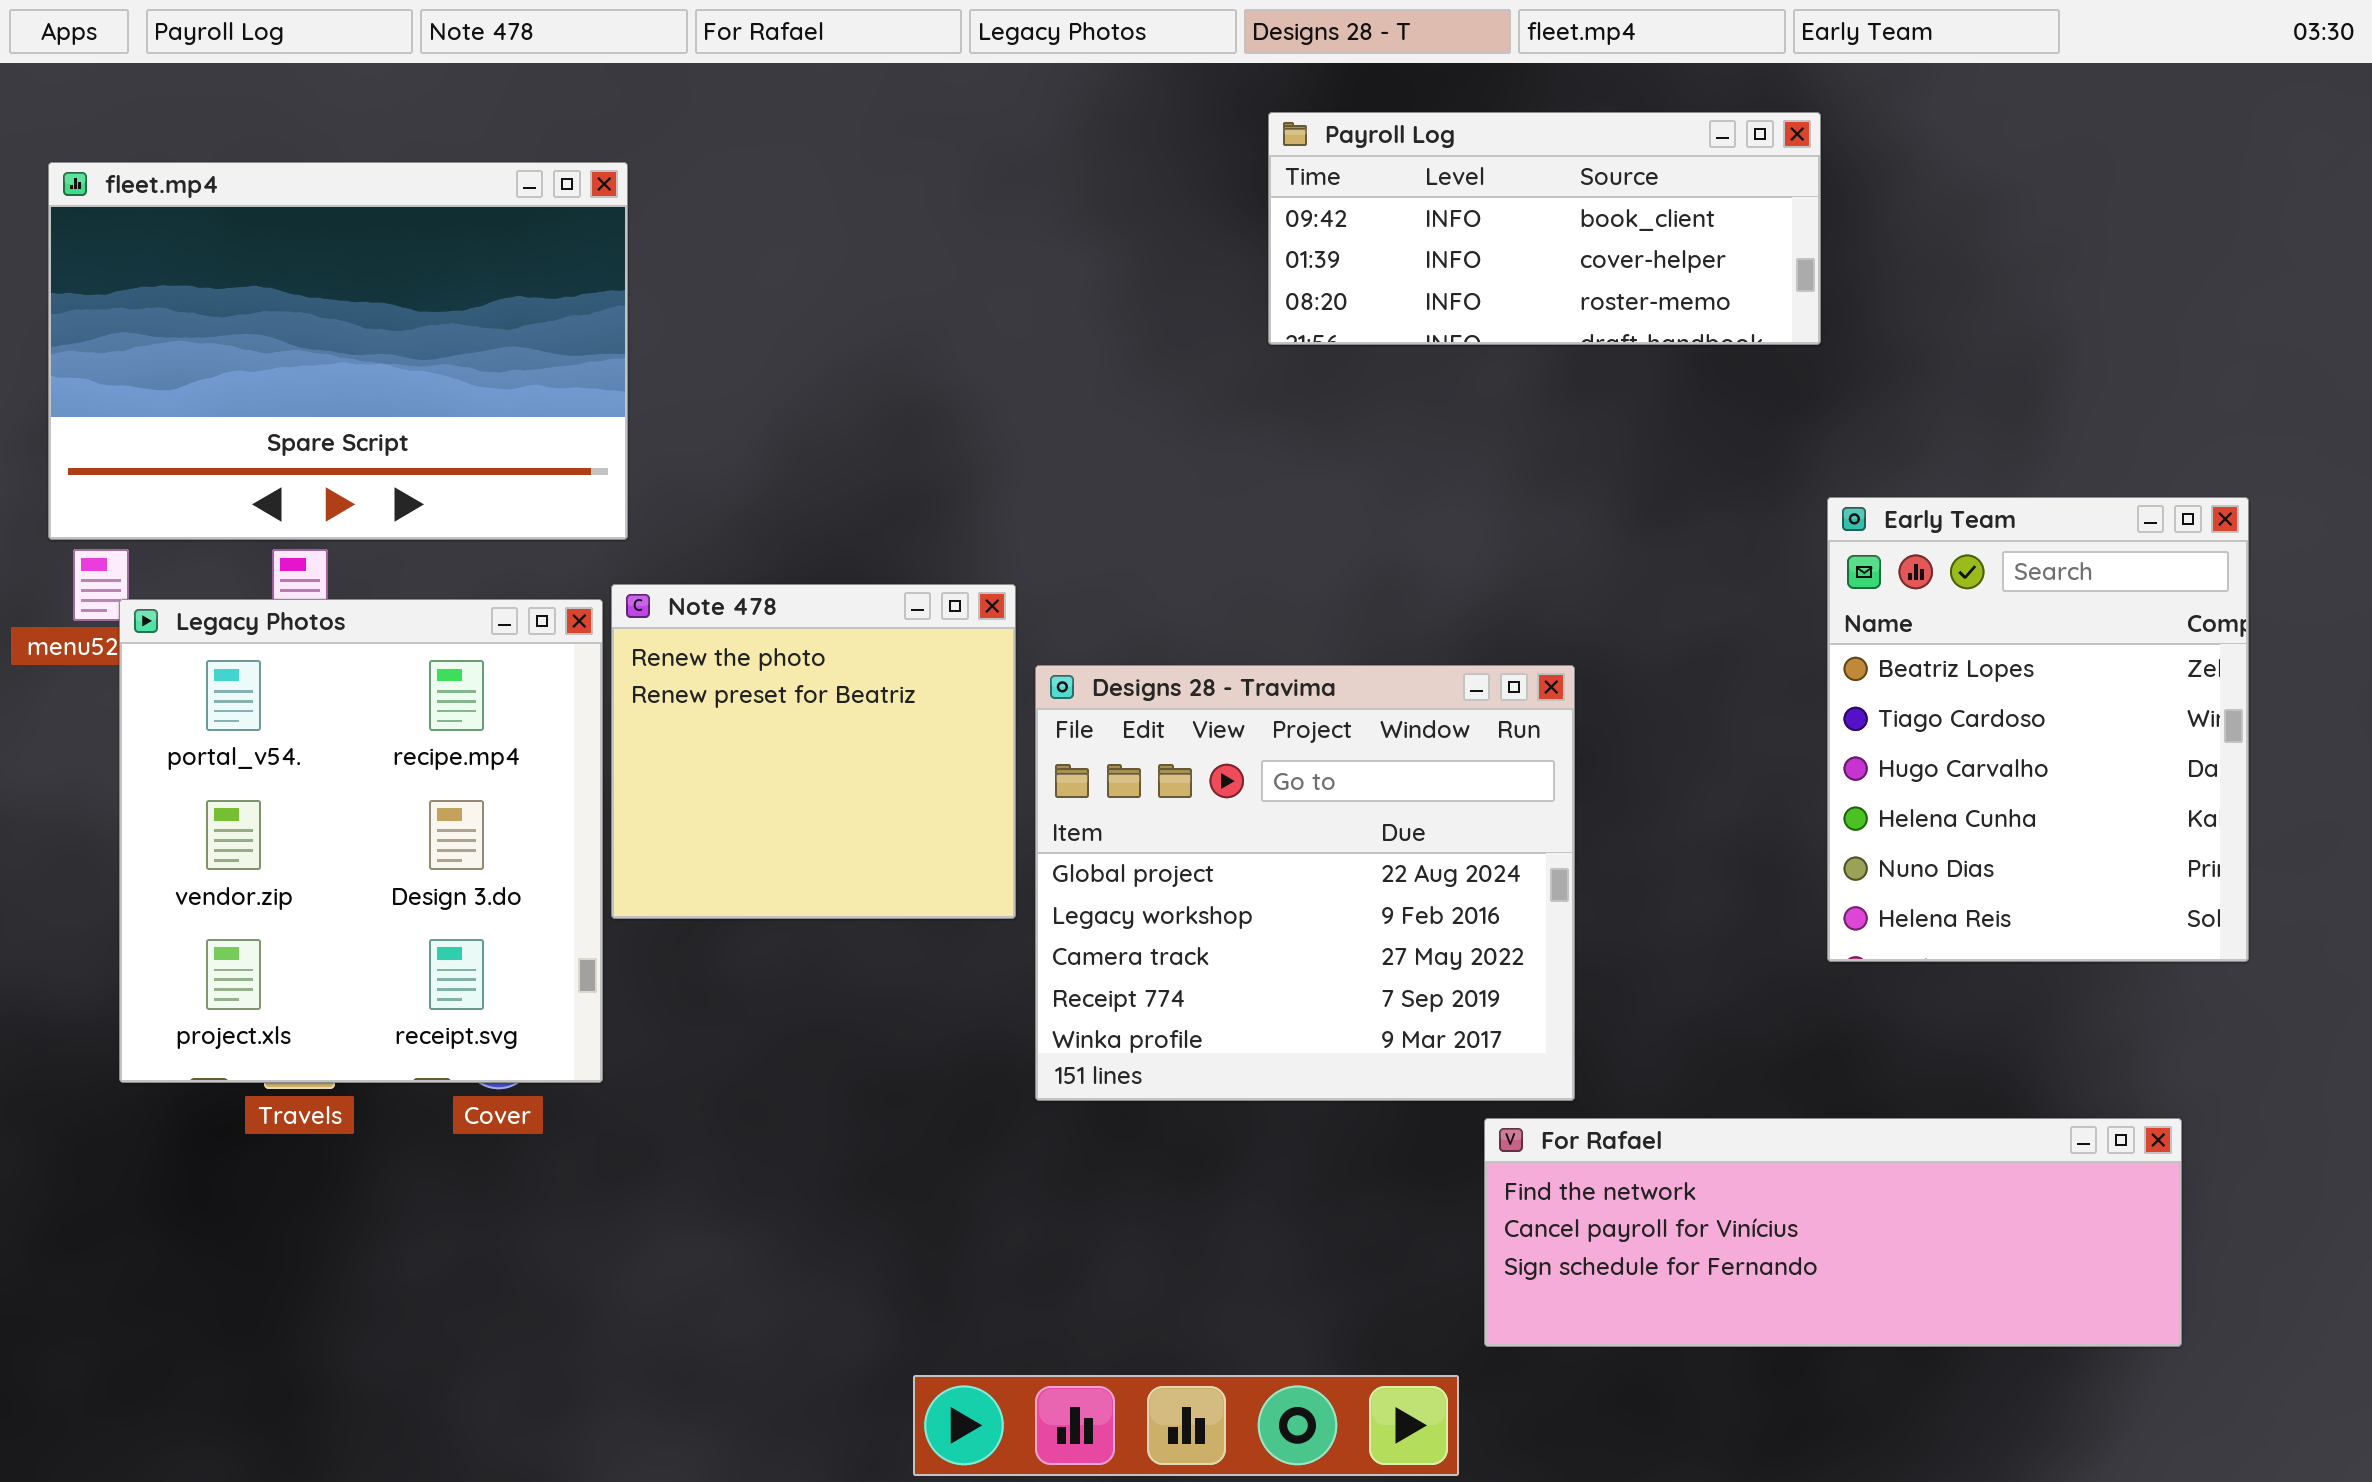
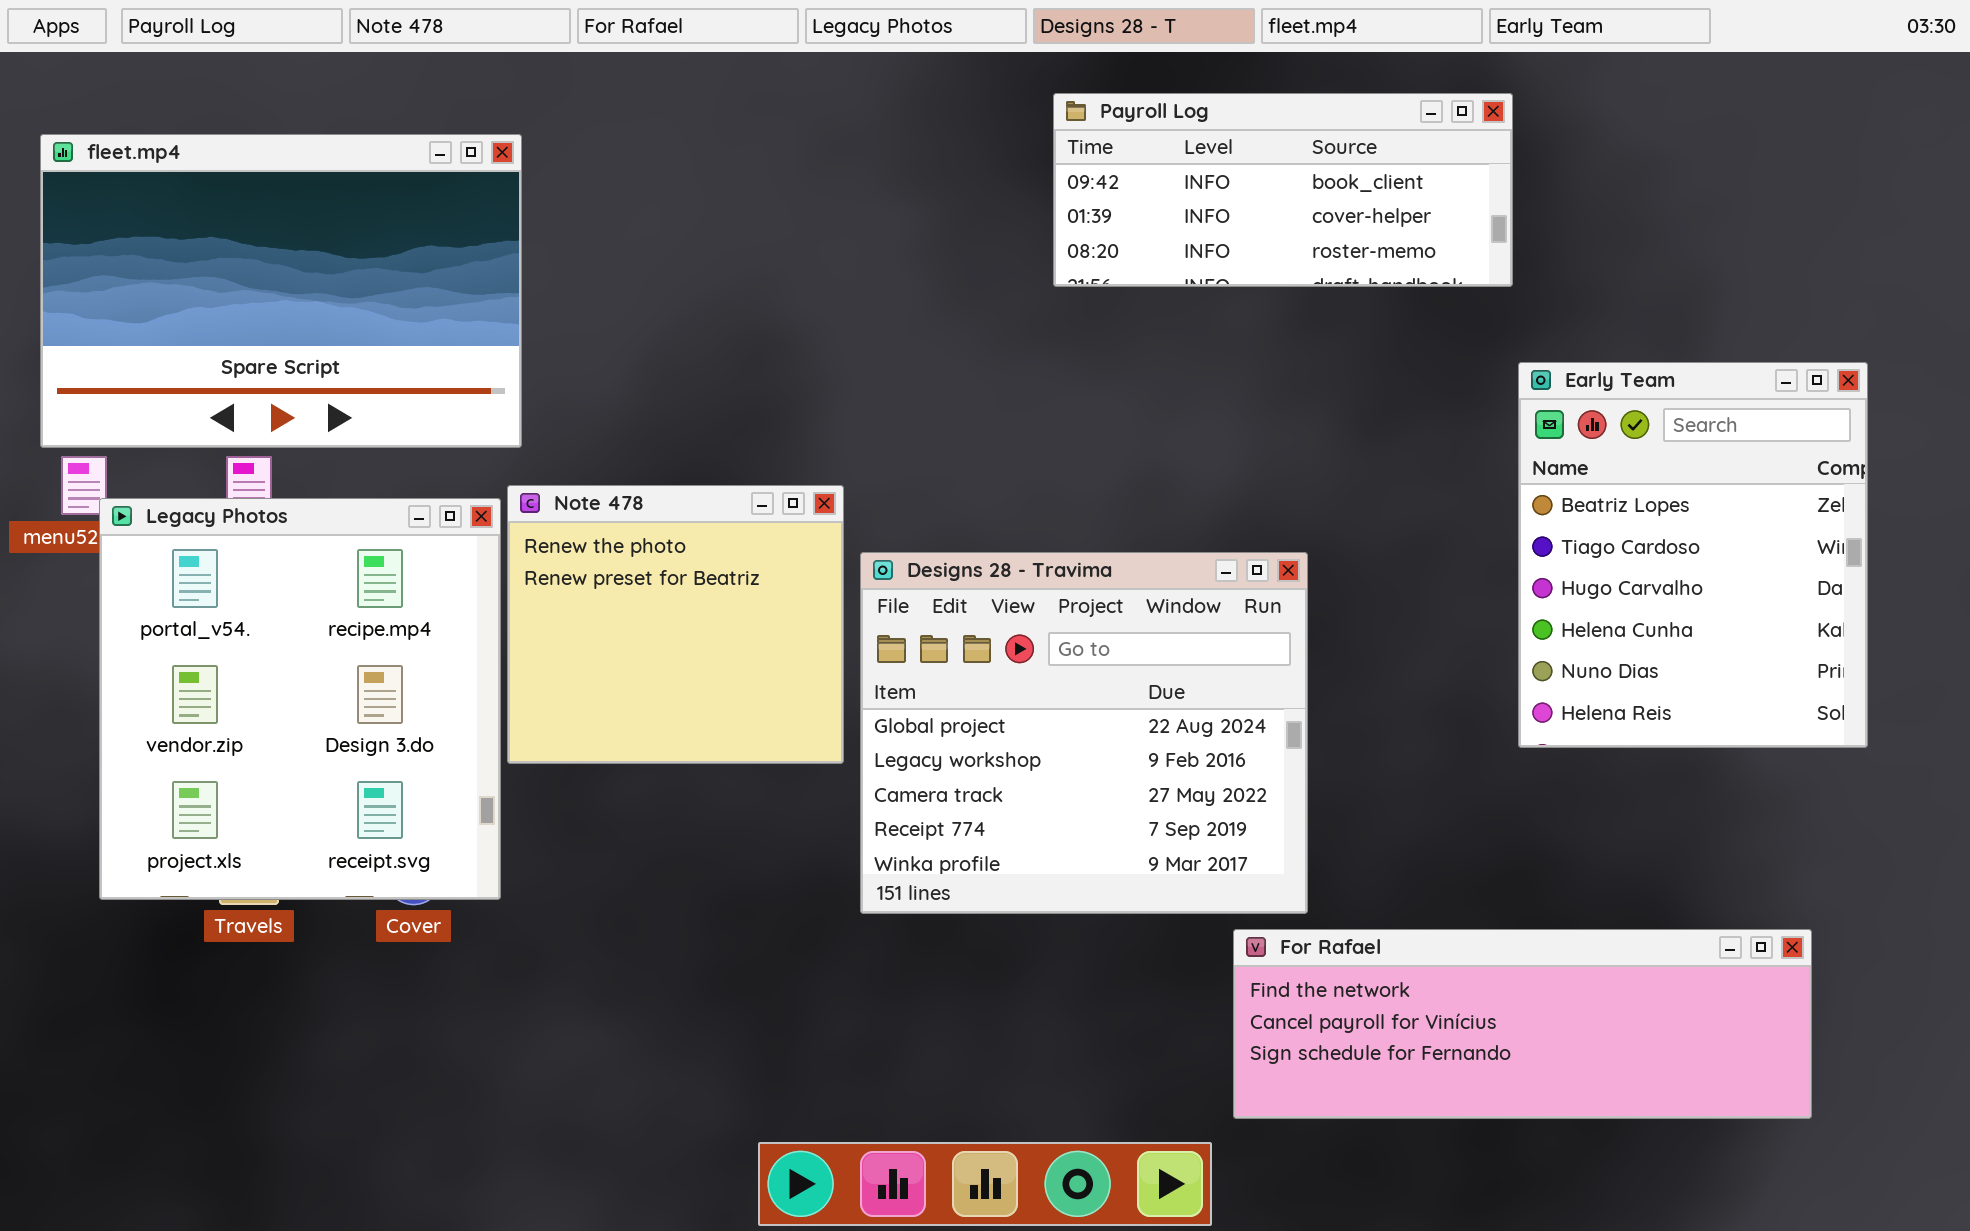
Early Team: [1827,497,2249,962] -> [1518,362,1868,748], moved

